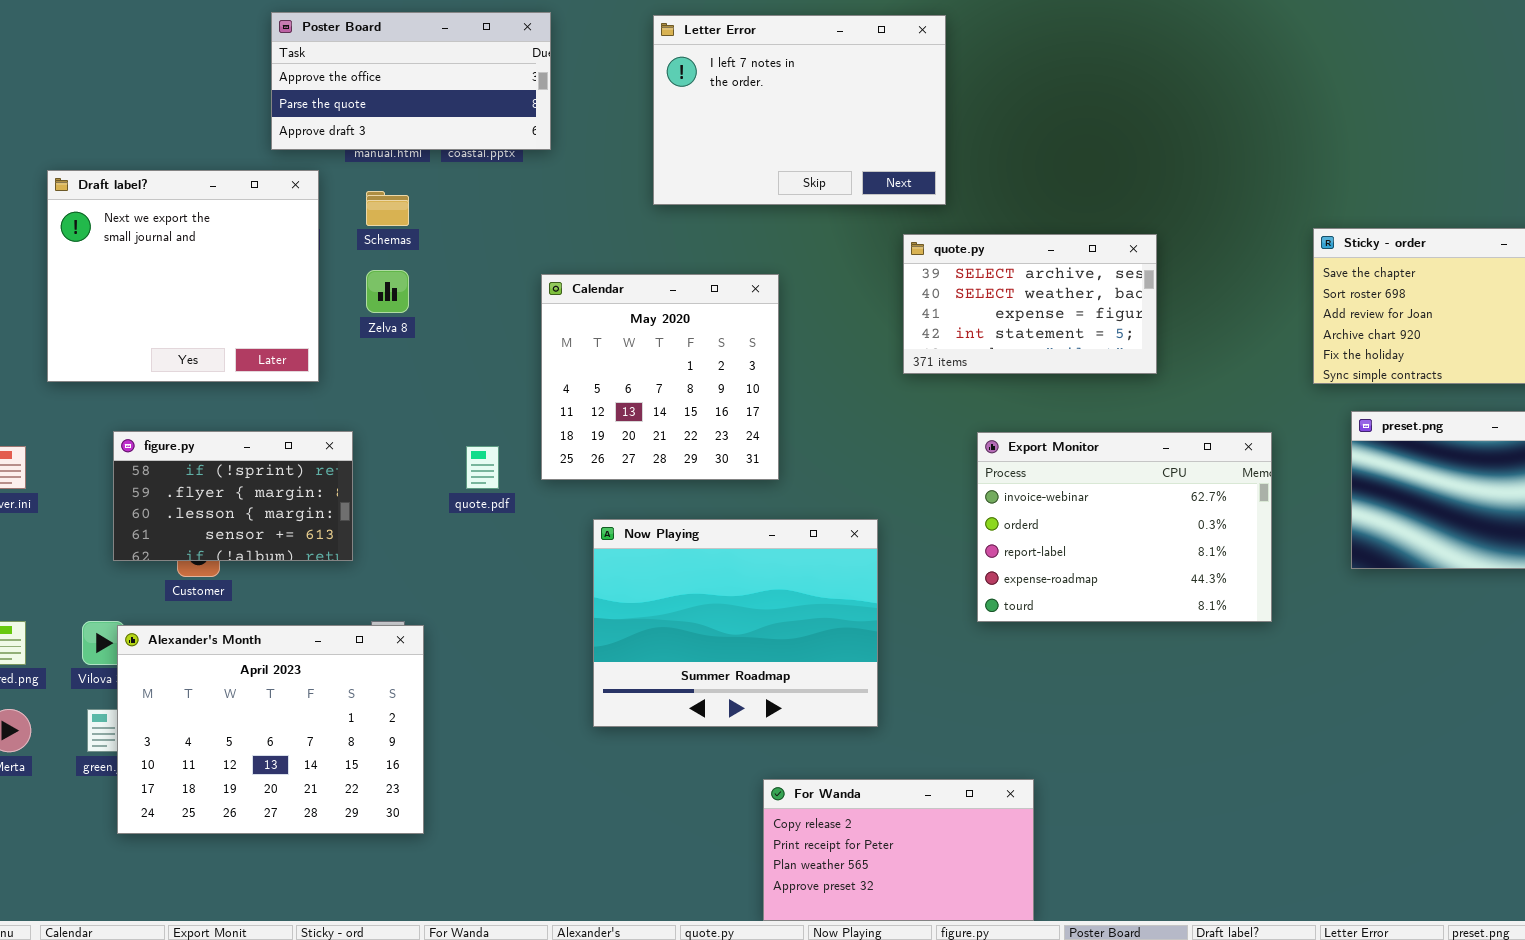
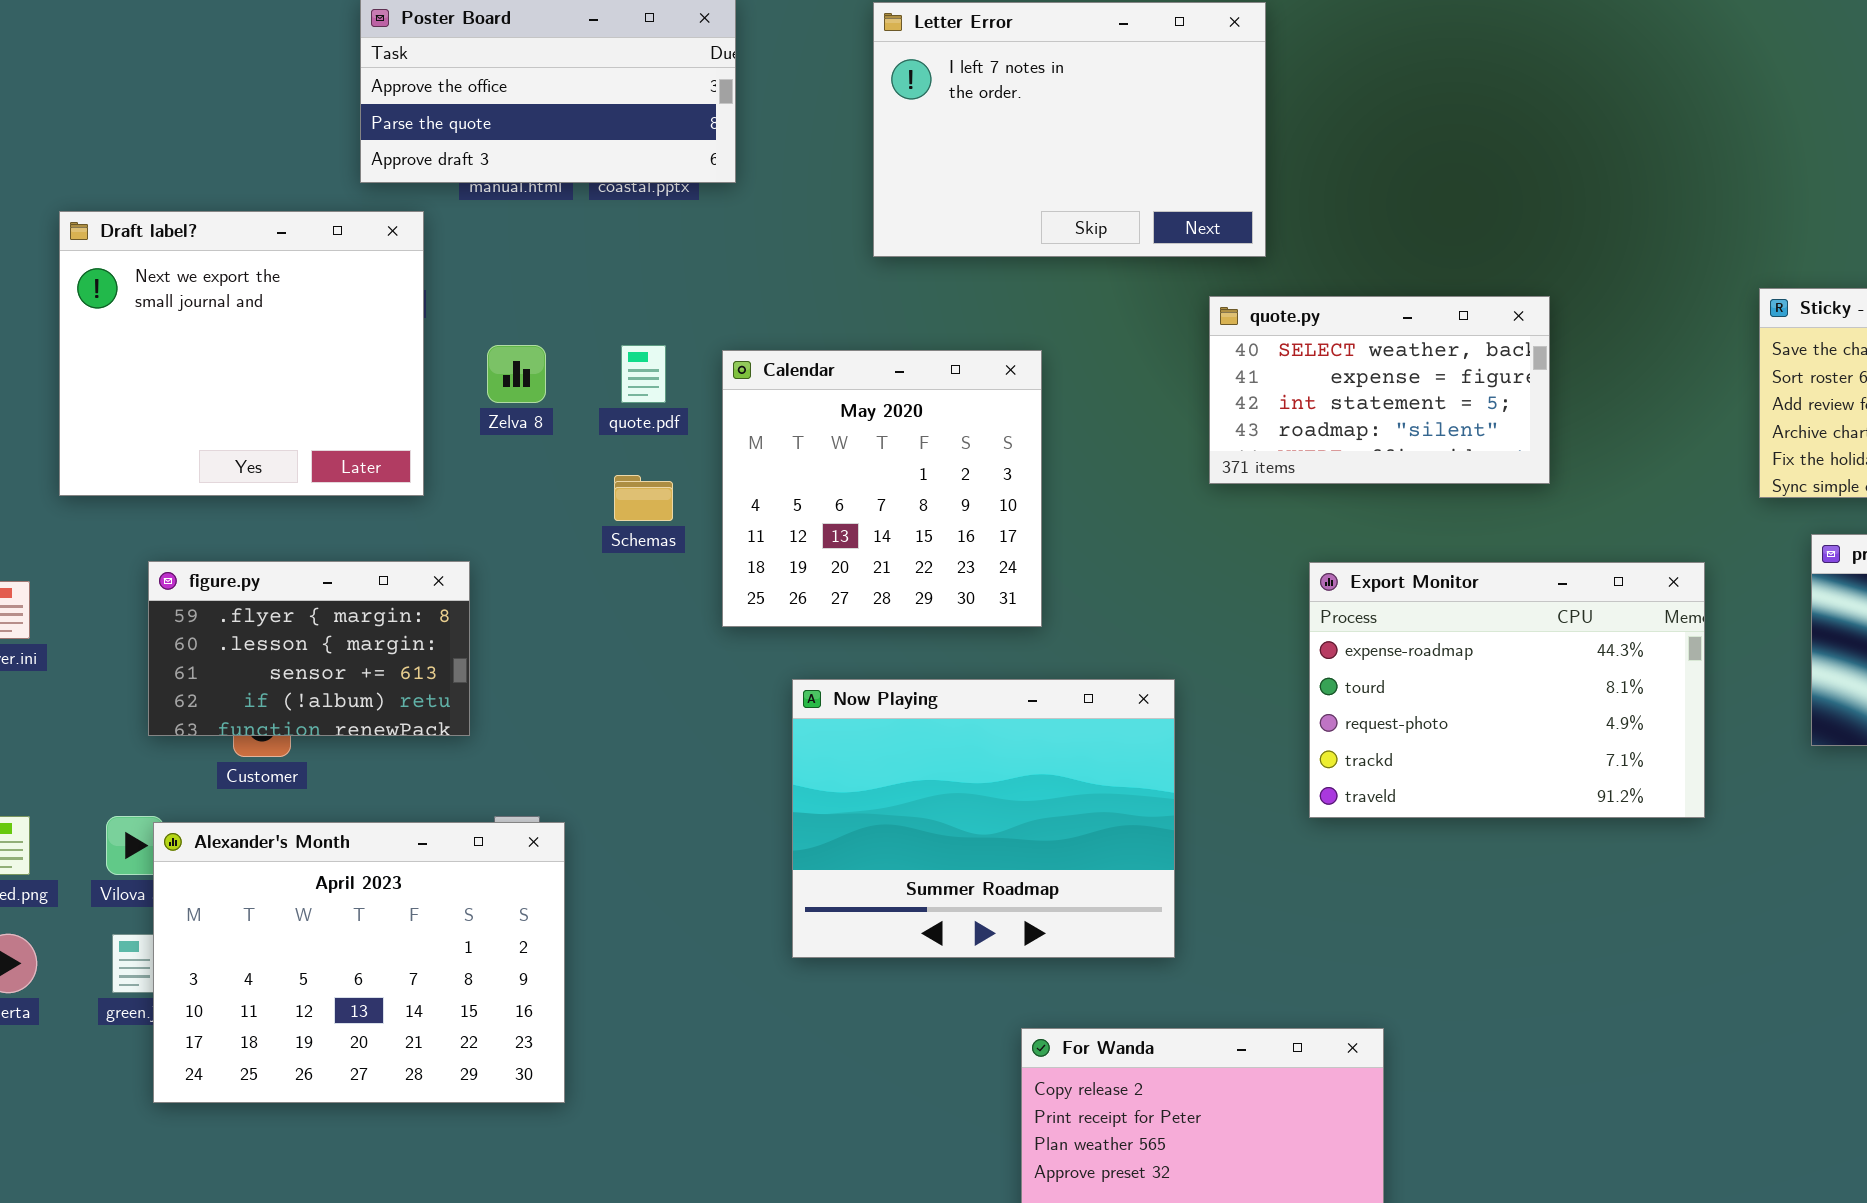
Schemas: [366,191,409,226] -> [614,475,673,521], moved
quote.py: [903,234,1157,374] -> [1209,296,1550,484], scrolled down 1 row
figure.py: [113,431,353,561] -> [148,561,470,736], scrolled down 1 row
Export Monitor: [977,432,1272,622] -> [1309,562,1705,818], scrolled down 3 rows
quote.pdf: [466,446,499,489] -> [621,345,666,403], moved

